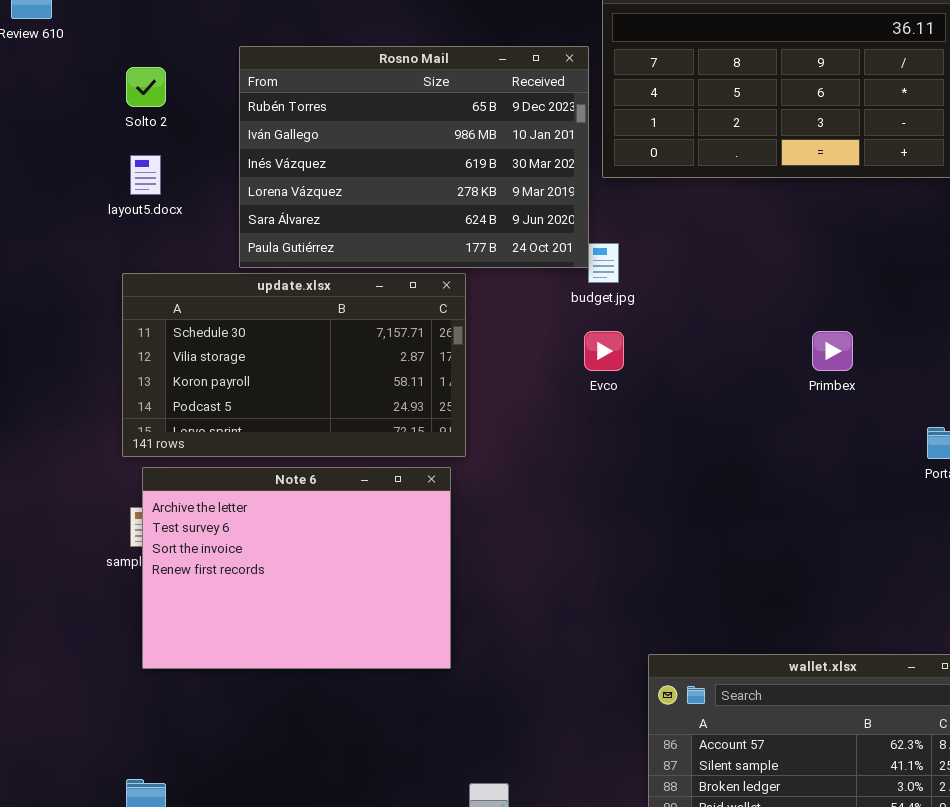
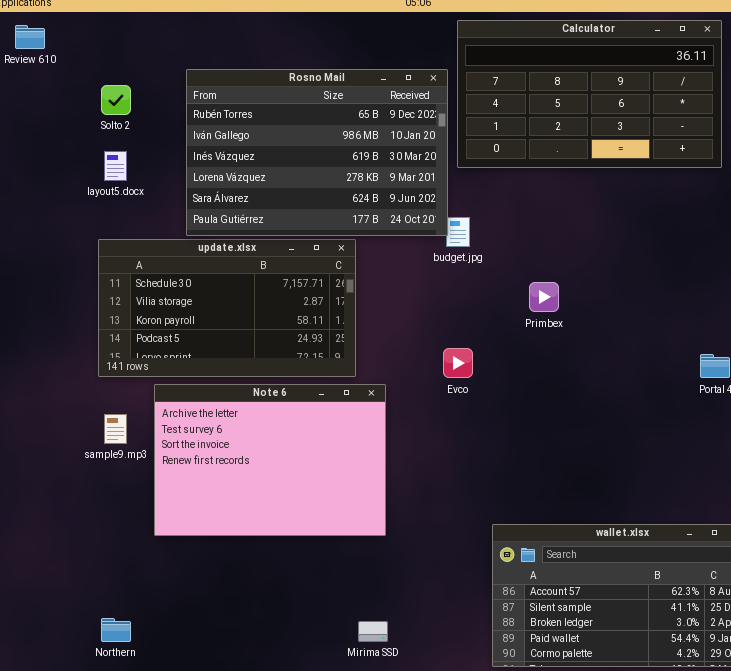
Evco: [584,331,624,371] -> [443,348,473,378], moved
Primbex: [812,331,853,371] -> [529,282,559,312], moved
Note 6: [142,467,451,669] -> [154,384,386,536], moved

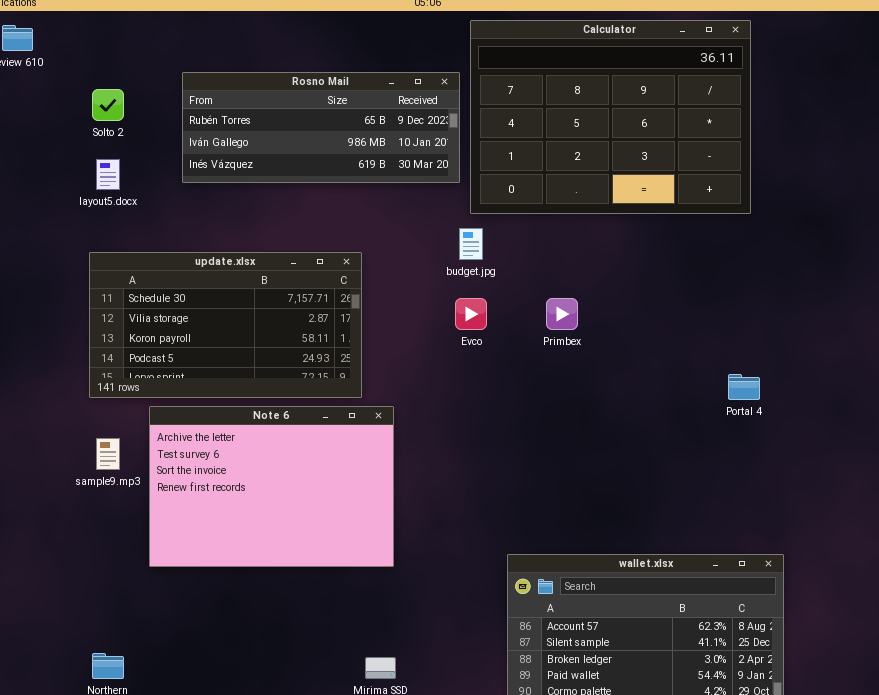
Calculator: [457,20,722,168] -> [470,20,751,214], resized
Rosno Mail: [186,69,448,236] -> [182,72,460,183], resized
Evco: [443,348,473,378] -> [455,298,487,330], moved

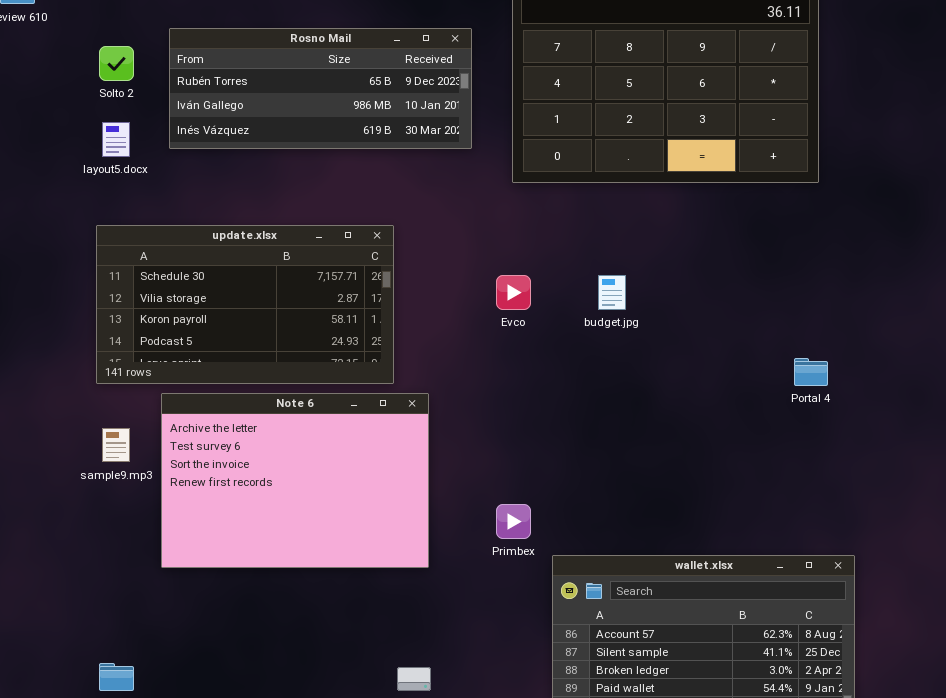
Rosno Mail: [182,72,460,183] -> [169,28,472,149], moved
budget.jpg: [459,228,483,260] -> [598,275,626,310], moved
Primbex: [546,298,578,330] -> [496,504,531,539], moved

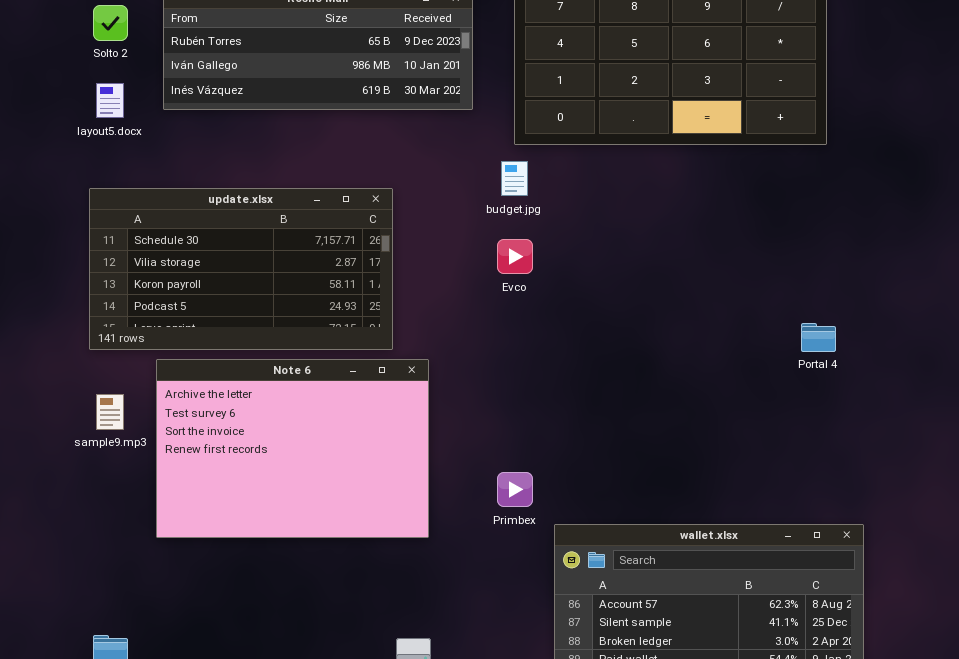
budget.jpg: [598,275,626,310] -> [501,161,528,196], moved

